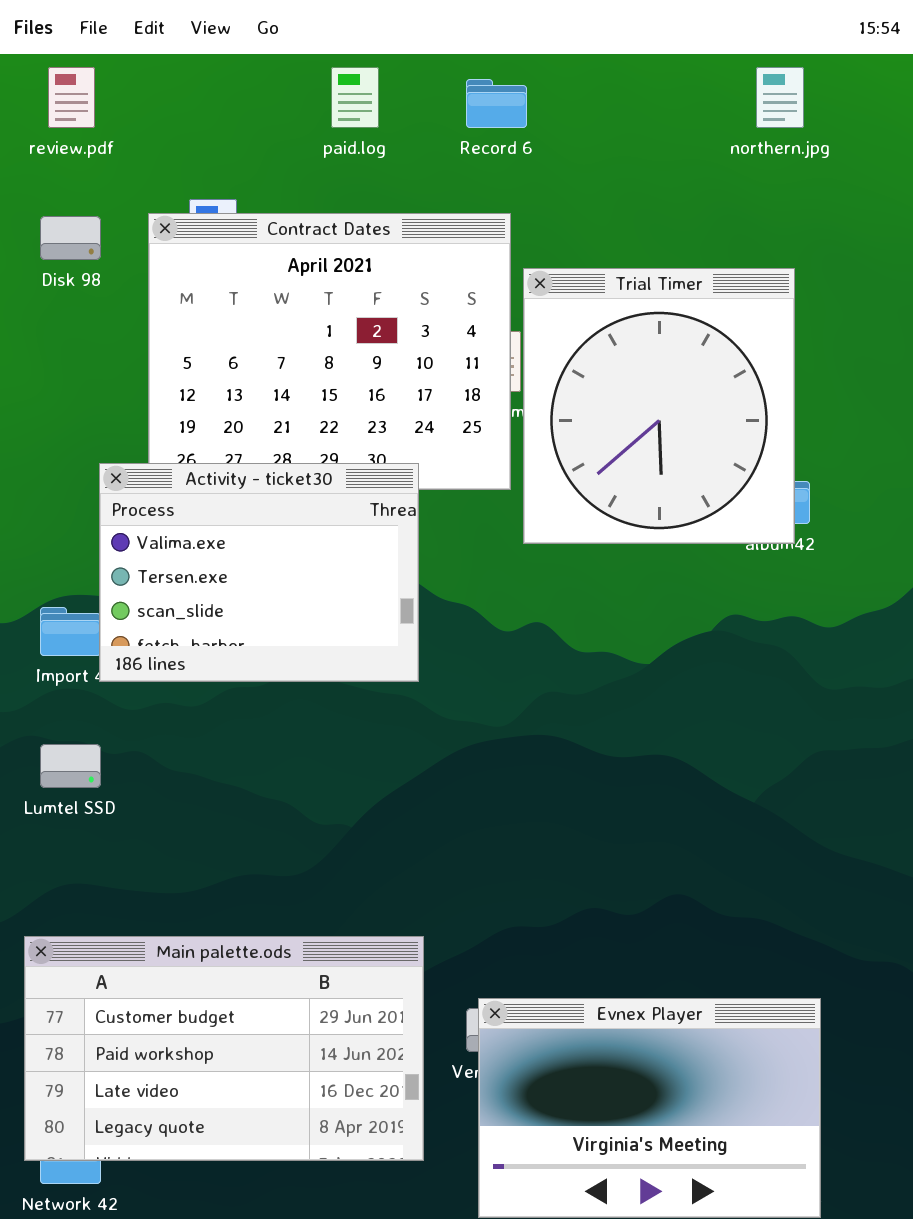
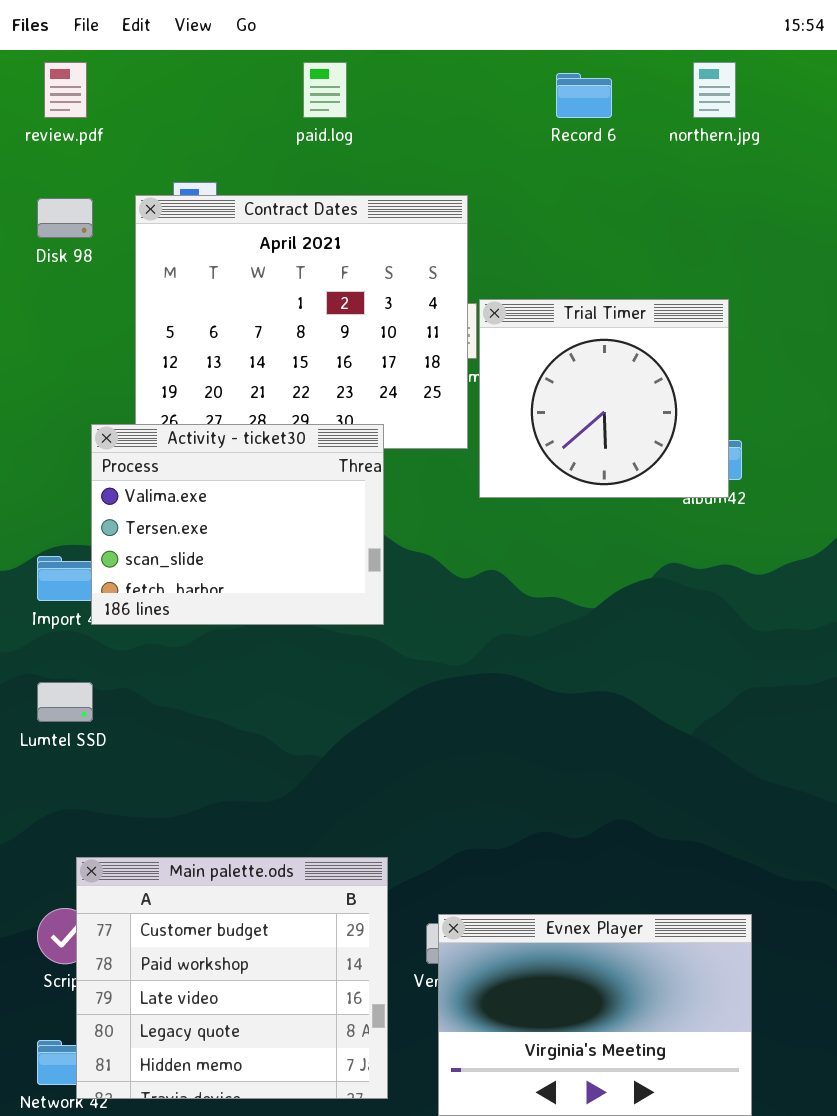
Record 6: [466,79,527,128] -> [556,73,612,118], moved
Trial Timer: [523,268,795,544] -> [479,299,729,498], resized
Main palette.ods: [24,936,424,1161] -> [76,857,388,1099], resized

